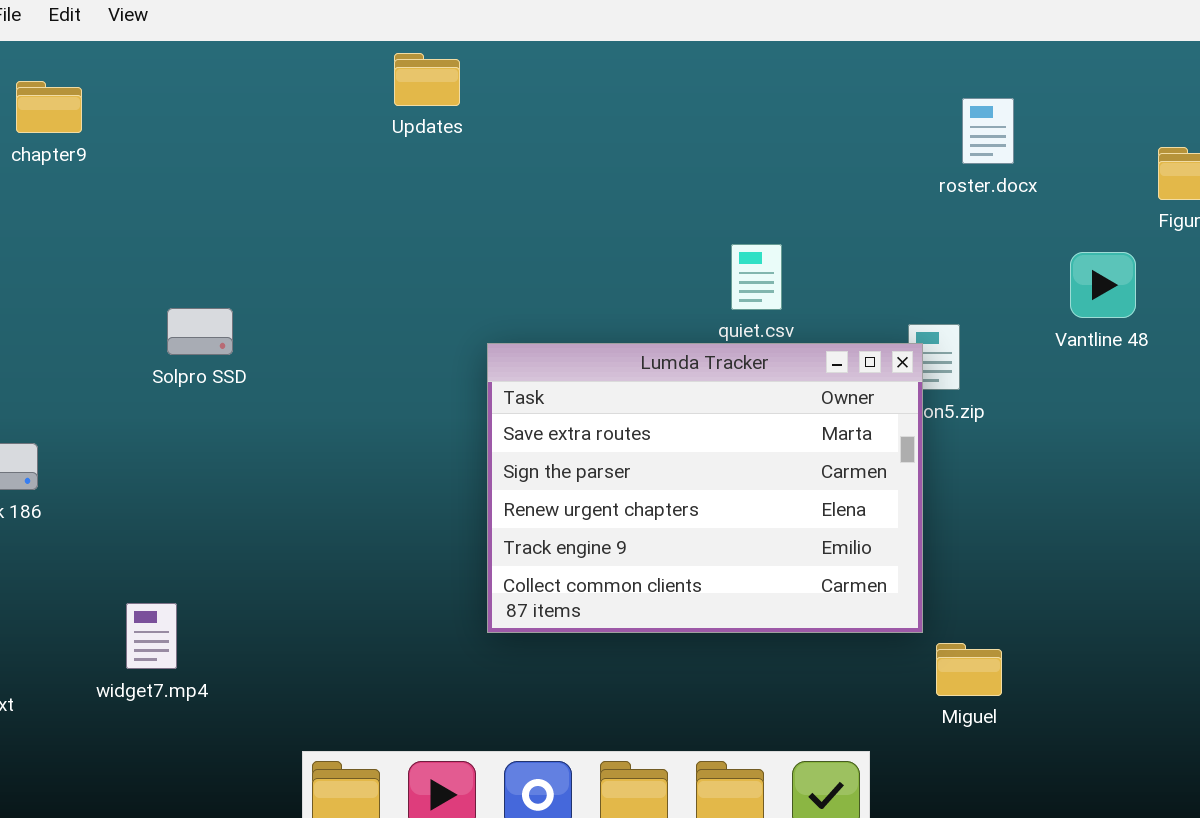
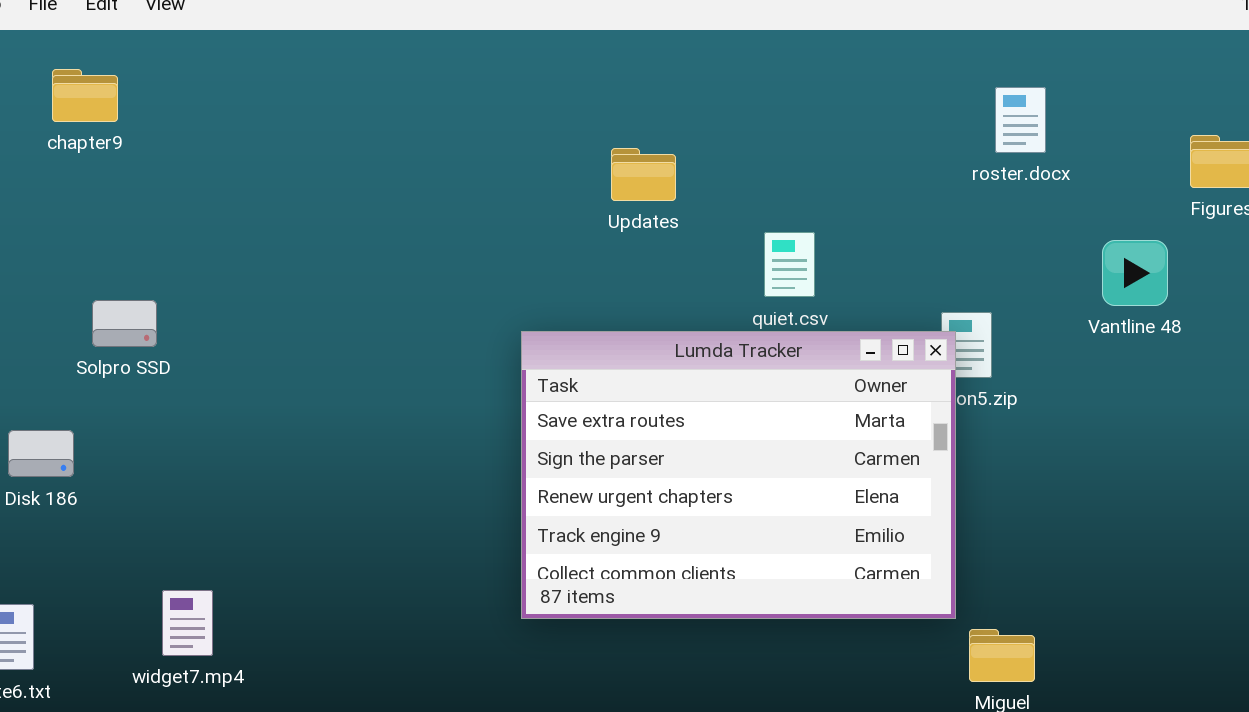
Updates: [394,53,460,106] -> [611,148,676,201], moved
Solpro SSD: [167,308,233,355] -> [92,300,157,347], moved

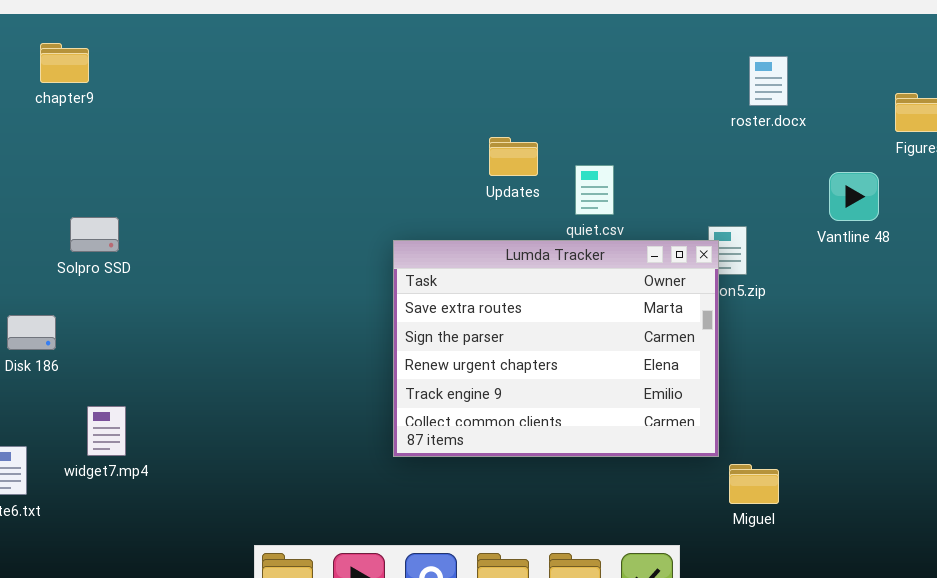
Updates: [611,148,676,201] -> [489,137,538,176], moved
widget7.mp4: [162,590,213,656] -> [87,406,126,456], moved

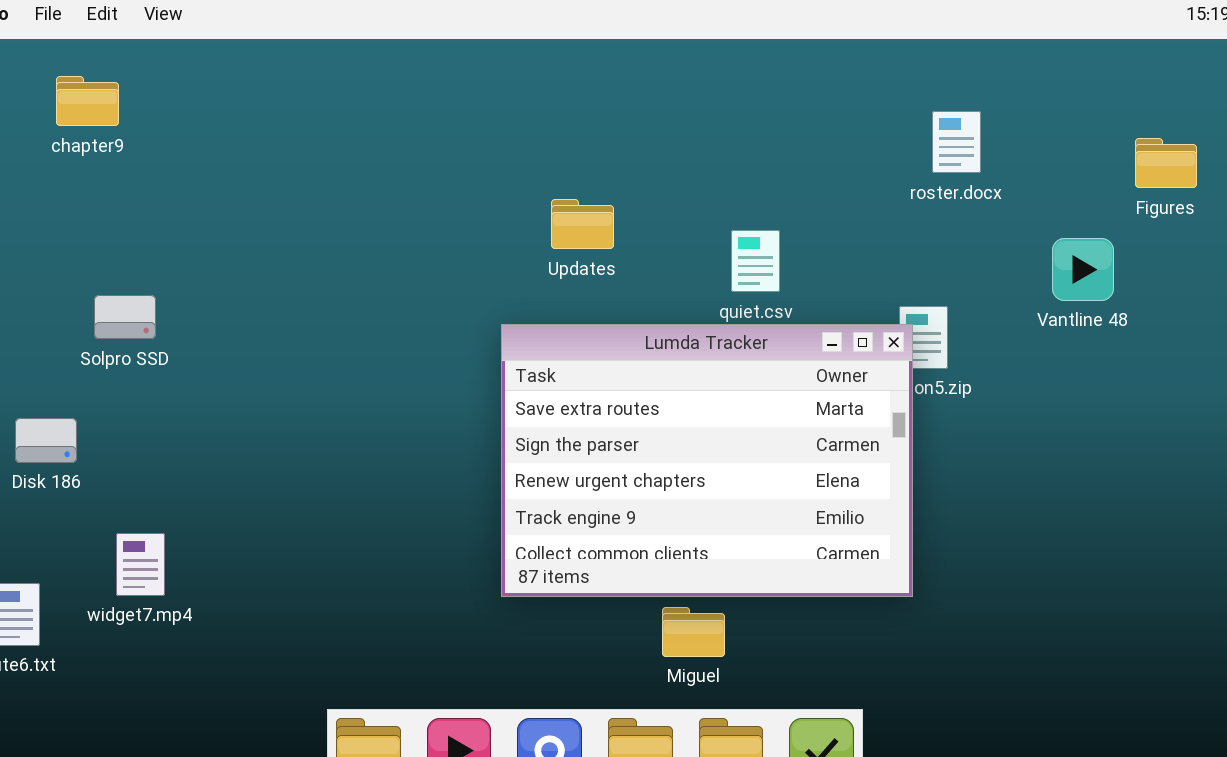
roster.docx: [749,56,788,106] -> [932,111,981,173], moved
Updates: [489,137,538,176] -> [551,199,614,249], moved
Miguel: [729,464,779,504] -> [662,607,725,657], moved

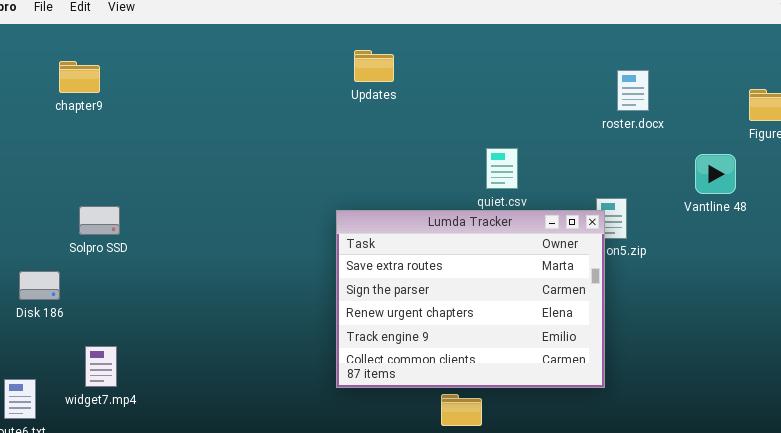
chapter9: [56,76,119,126] -> [59,61,100,93], moved
Updates: [551,199,614,249] -> [354,50,394,82], moved
Solpro SSD: [94,295,156,339] -> [79,206,120,235], moved

